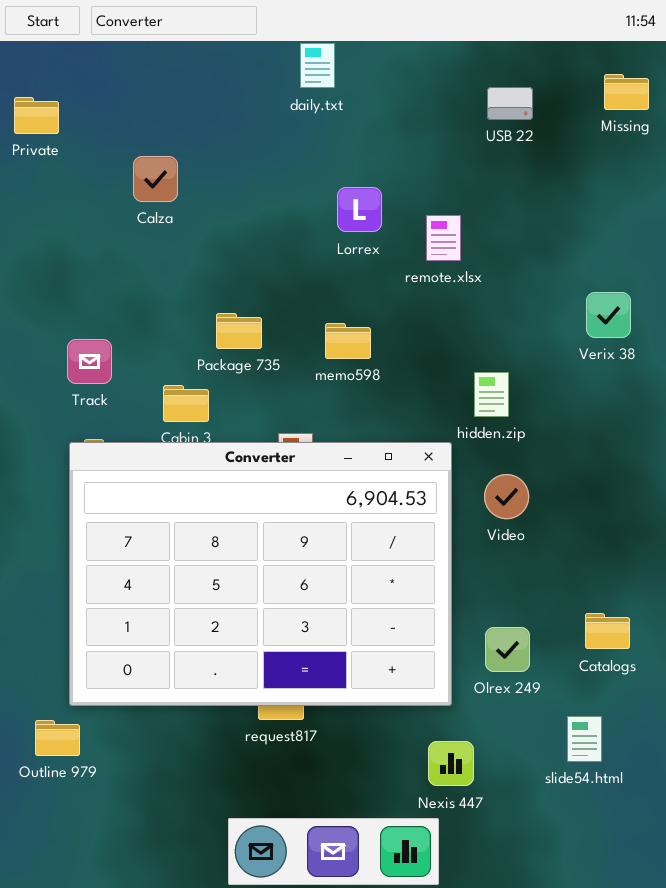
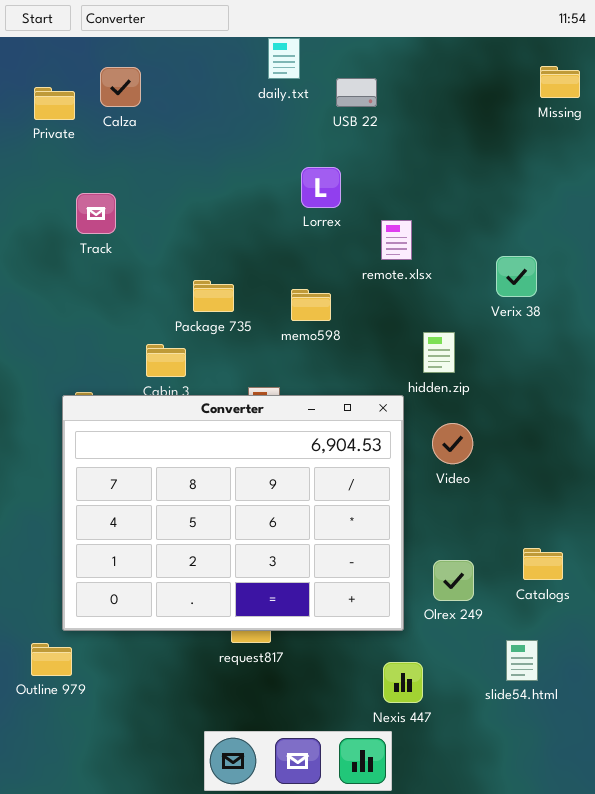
USB 22: [487,87,533,120] -> [336,78,377,107], moved
Private: [14,97,59,134] -> [34,87,75,120], moved
Calza: [133,156,178,202] -> [100,67,141,107], moved
remote.xlsx: [426,215,461,261] -> [381,220,412,260], moved
Verix 38: [586,292,631,338] -> [496,256,537,297], moved
Track: [67,339,112,384] -> [76,193,116,234], moved

